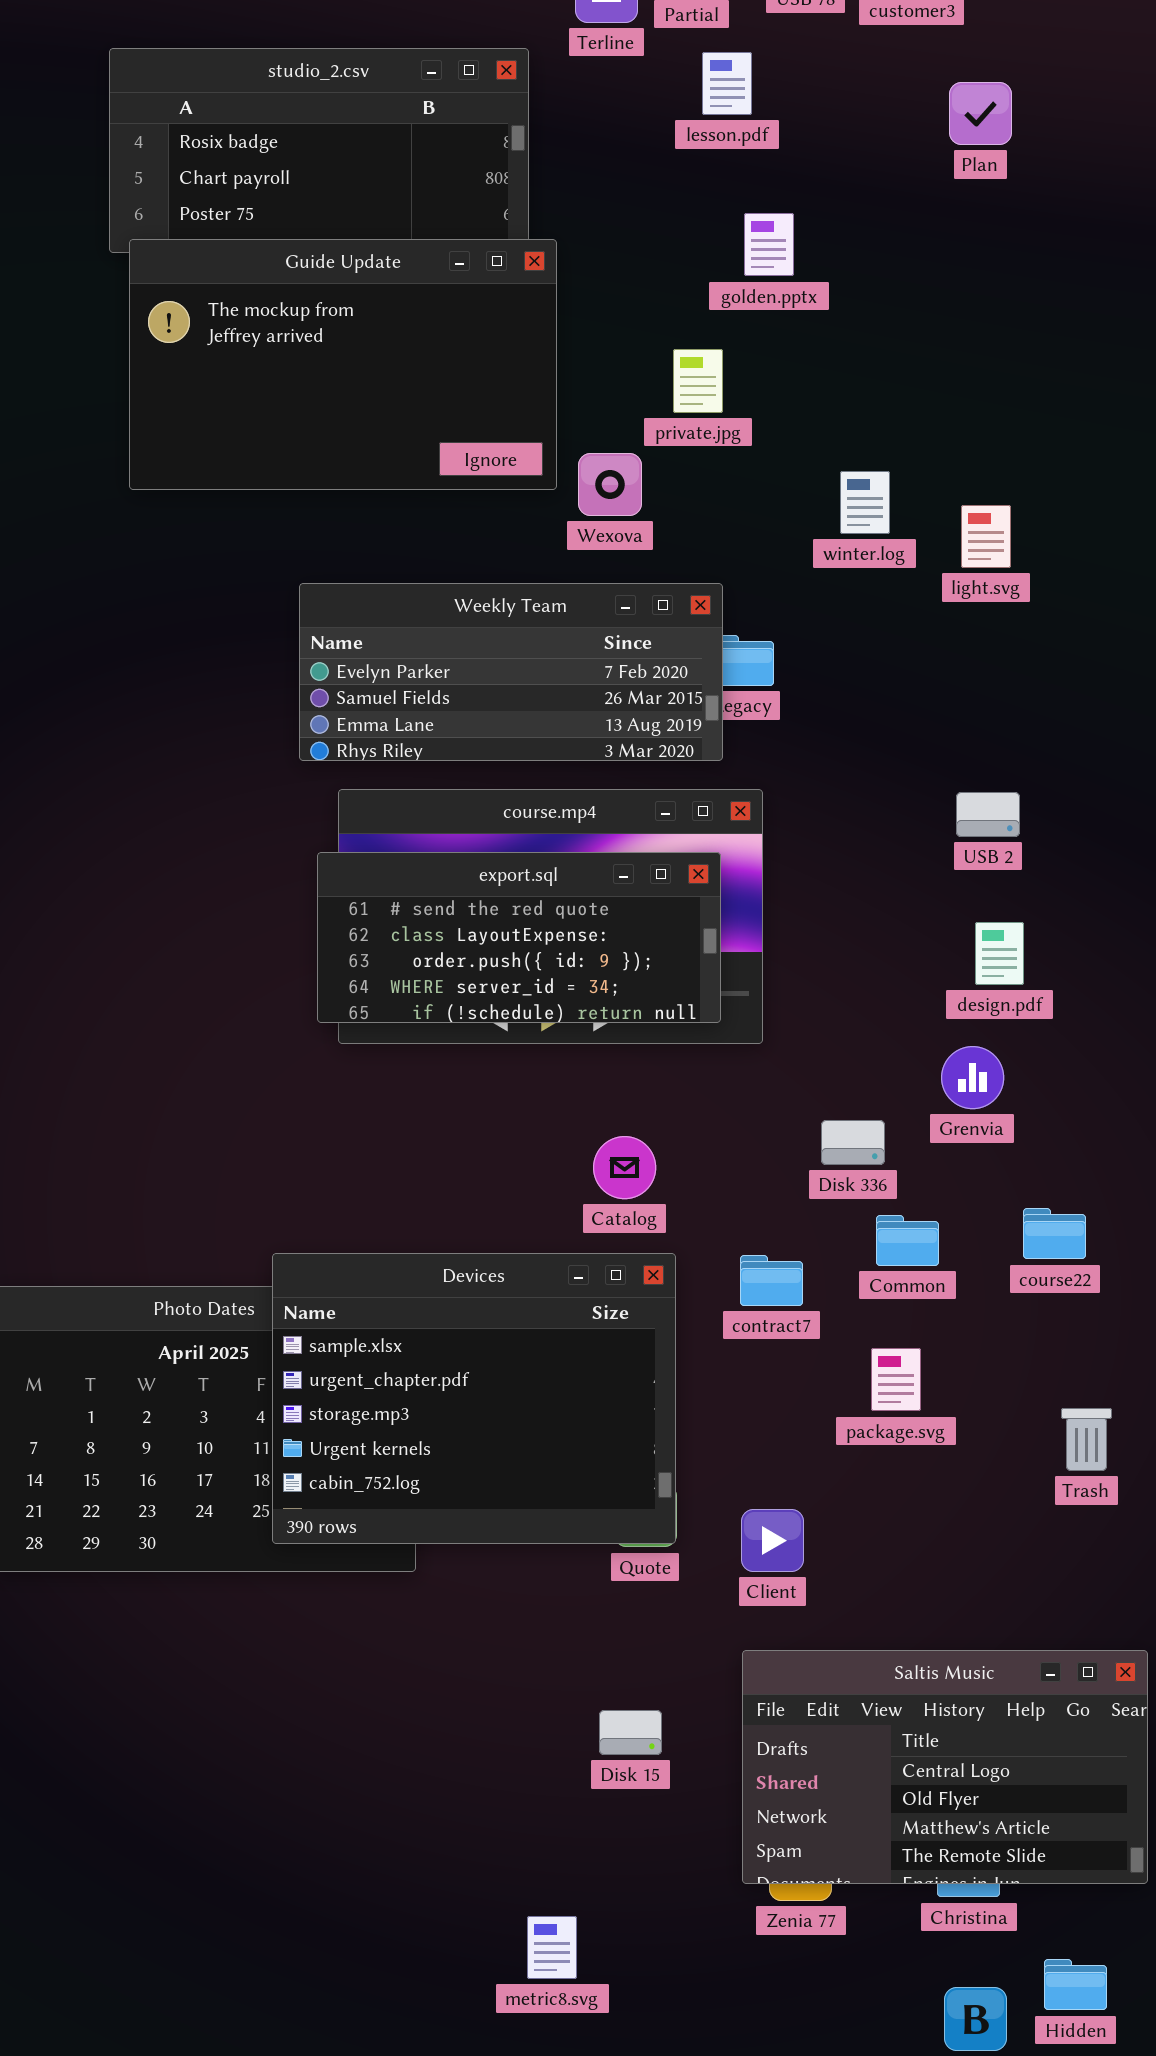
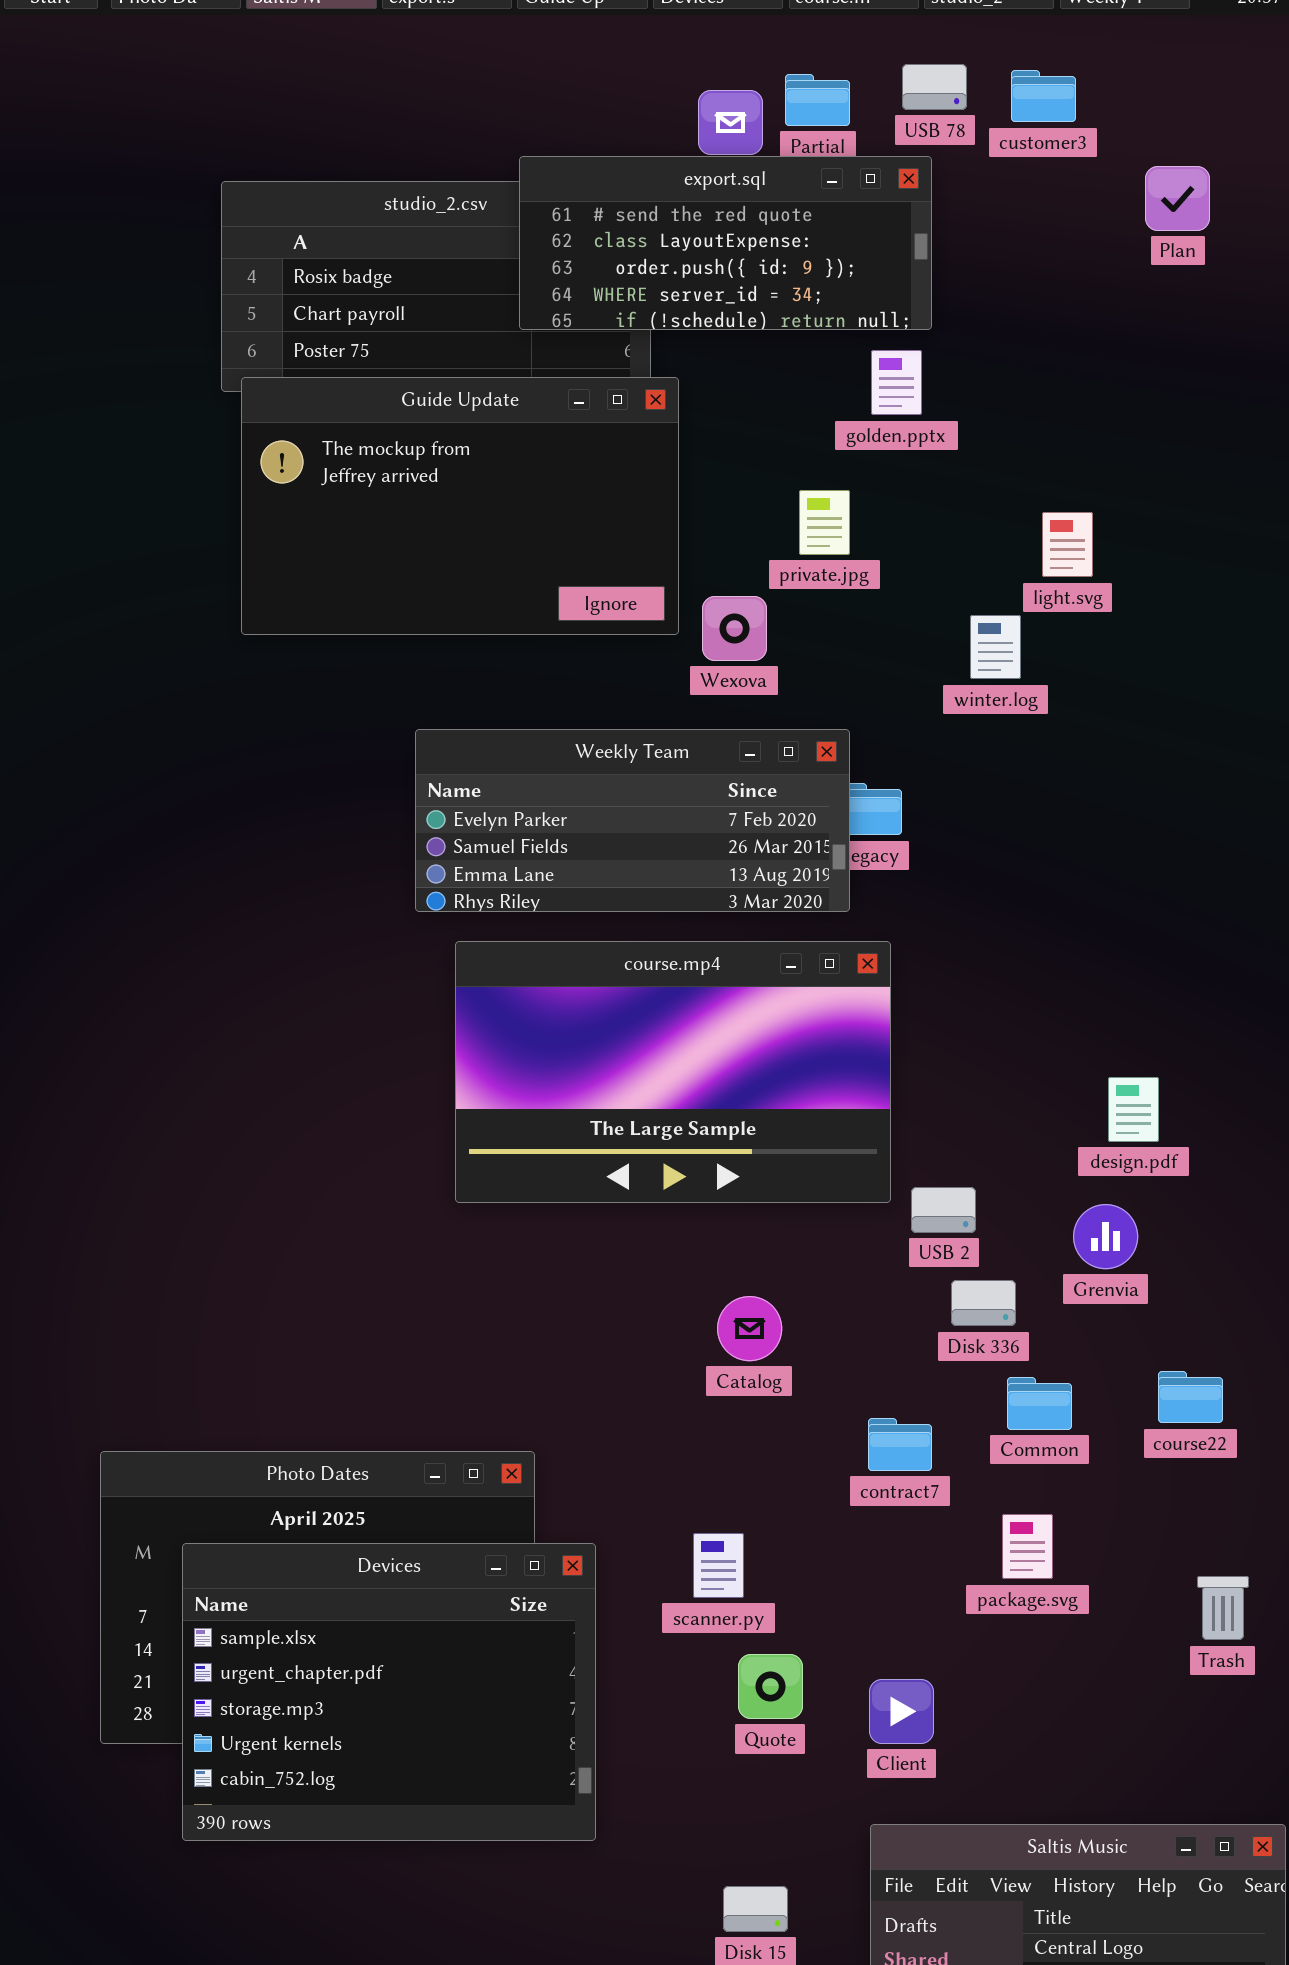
Plan: [949,82,1012,145] -> [1145,166,1210,231], moved
light.svg: [961,505,1011,568] -> [1042,512,1093,577], moved
USB 2: [956,792,1020,837] -> [911,1187,976,1233], moved
export.sql: [317,852,721,1023] -> [519,156,932,330], moved
Devices: [272,1253,676,1544] -> [182,1543,596,1841], moved

